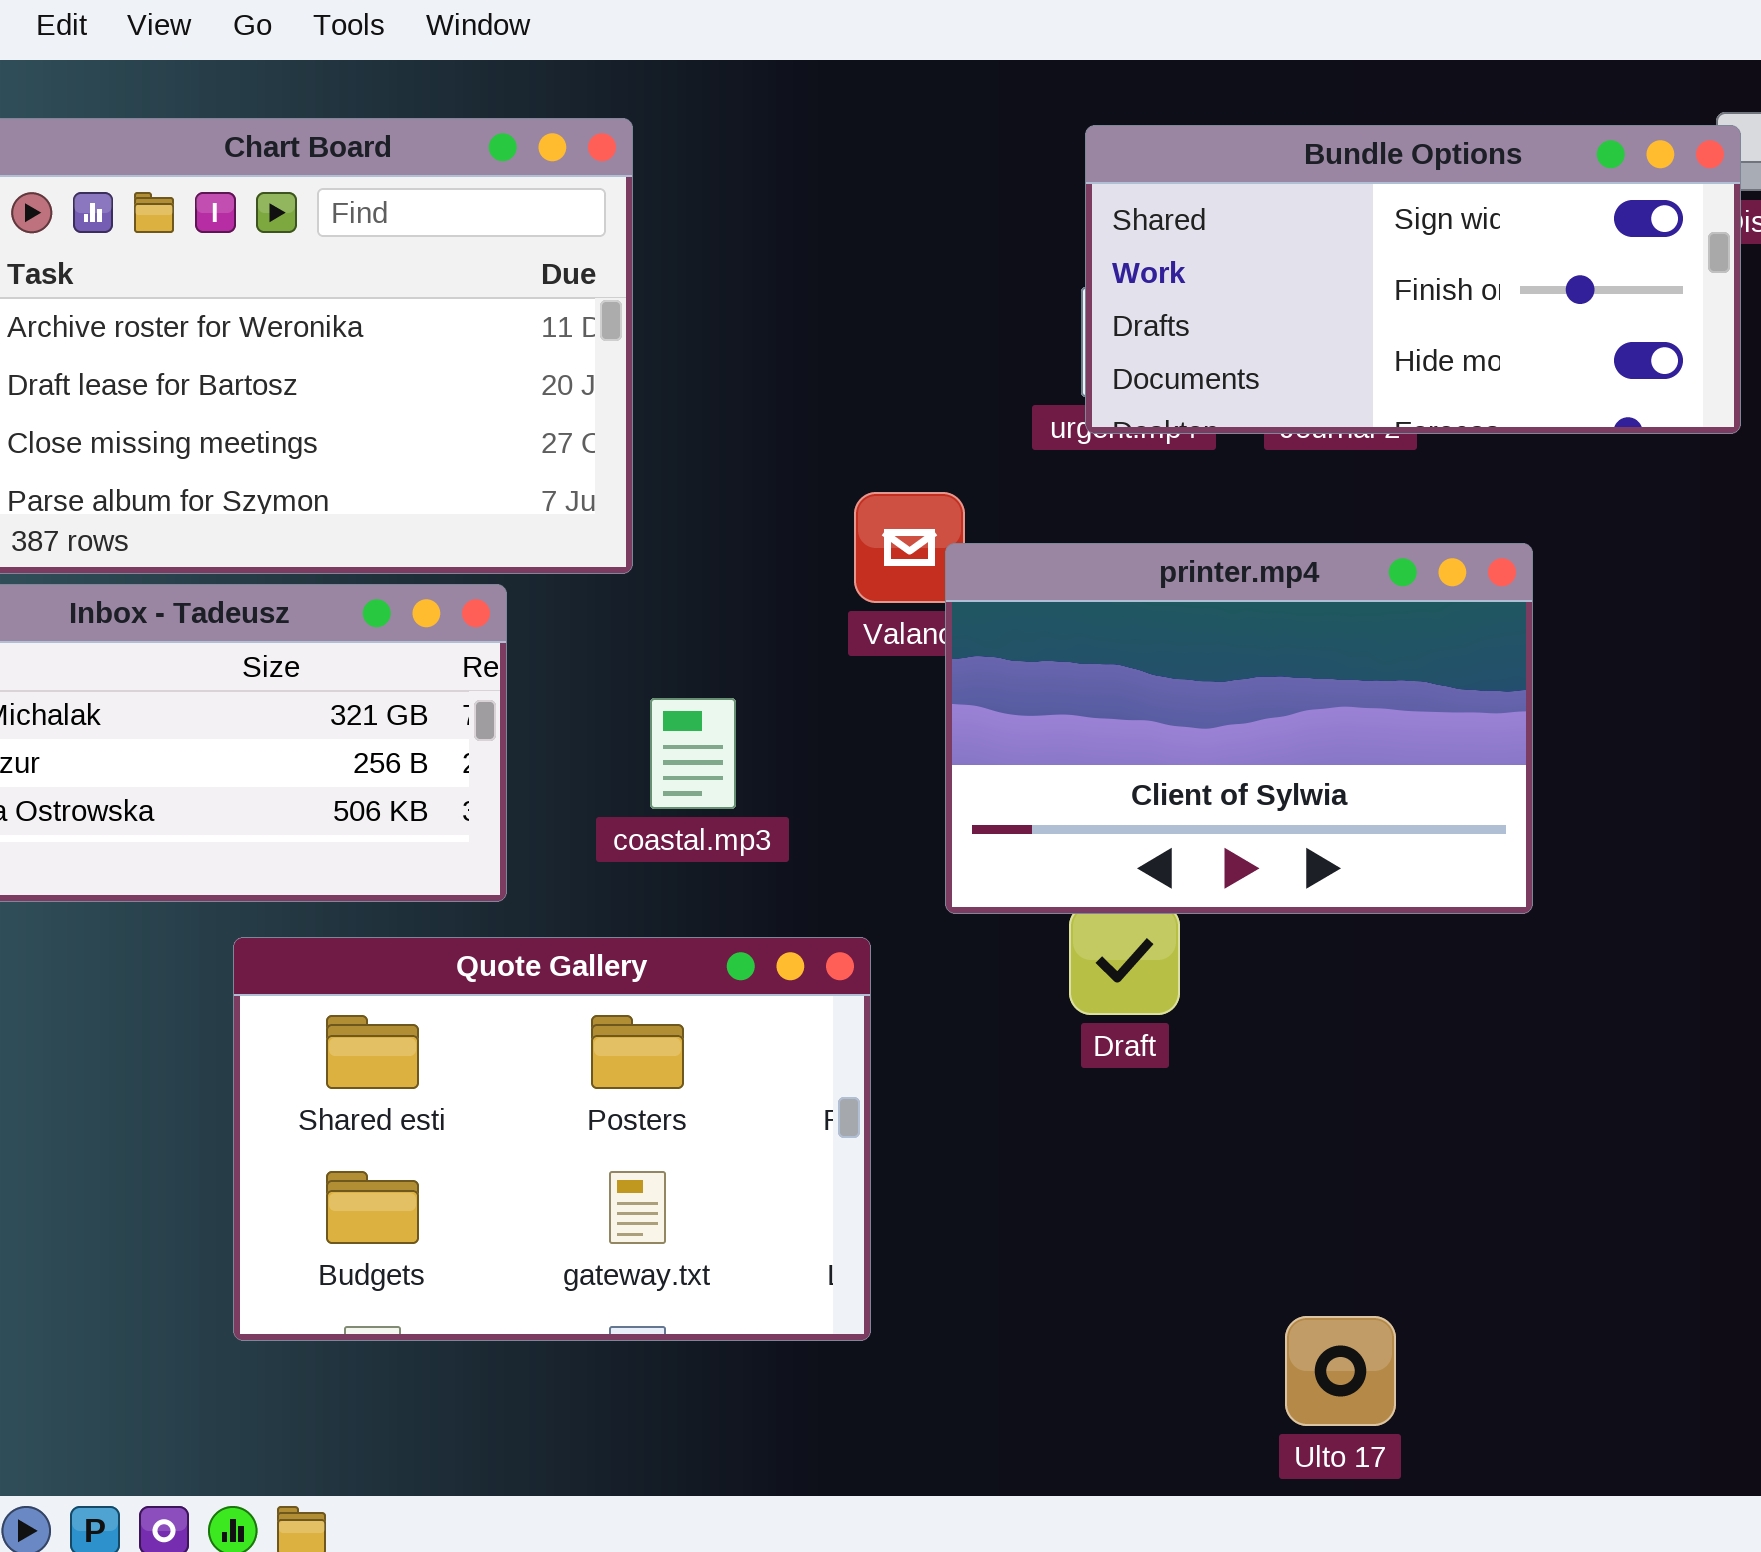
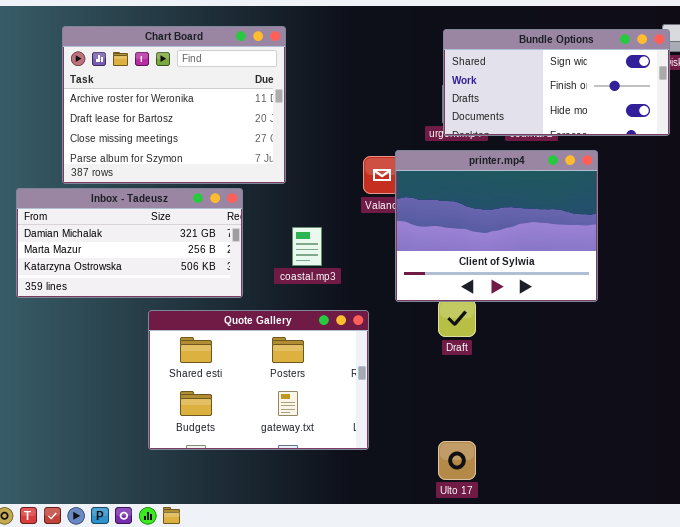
printer.mp4: [945,543,1533,914] -> [395,150,598,302], resized
Ulto 17: [1285,1316,1396,1426] -> [438,441,476,480], moved

